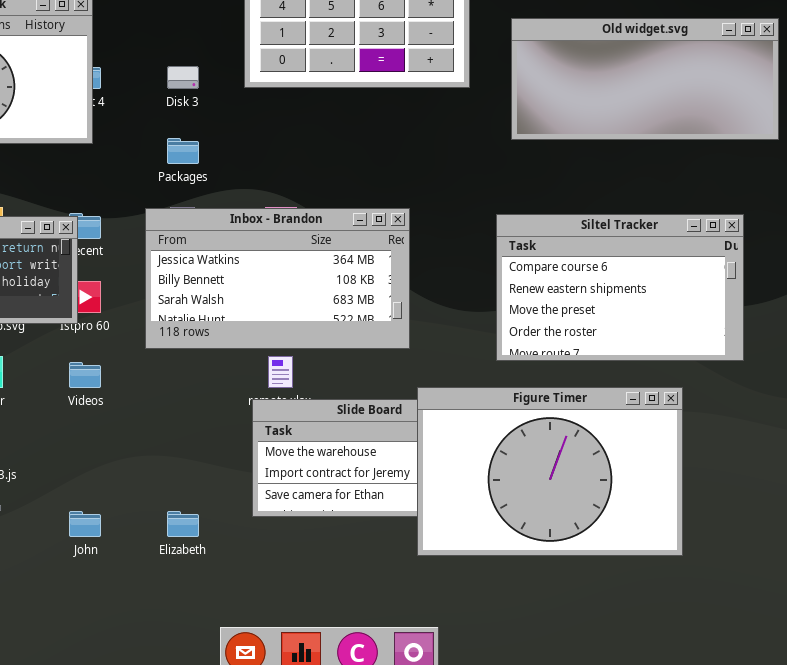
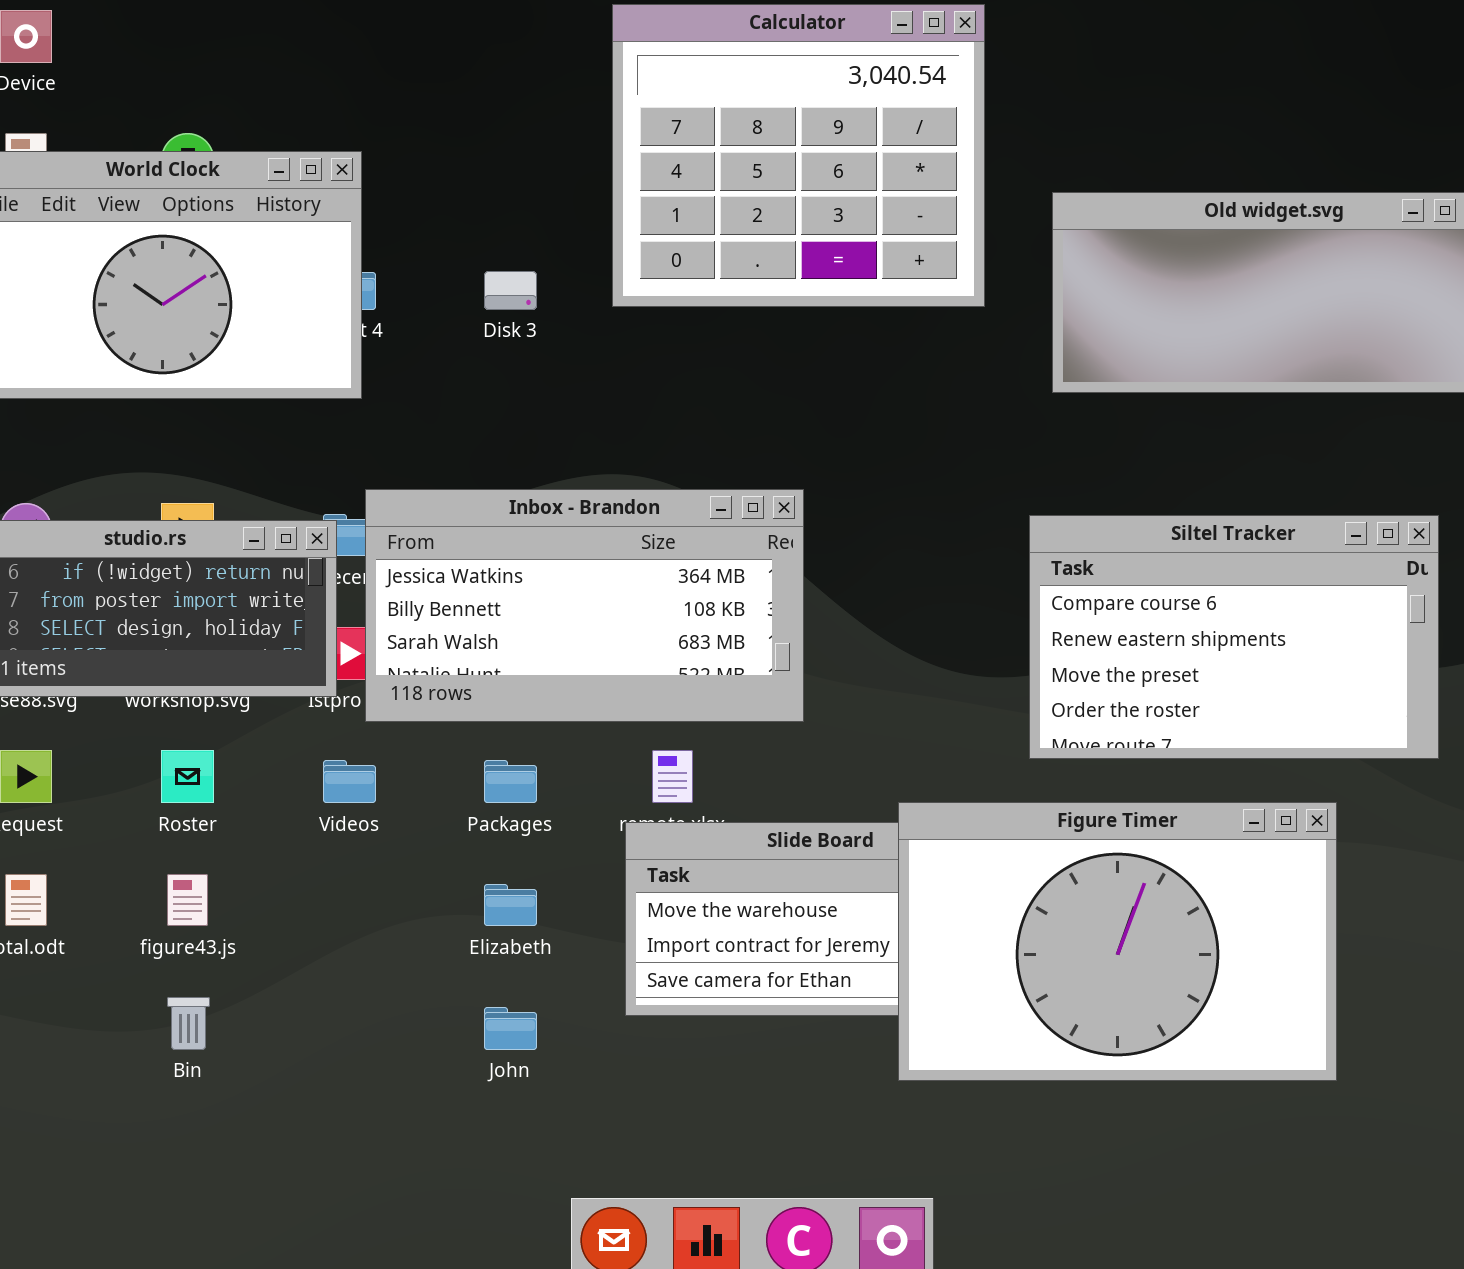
Packages: [167,138,199,164] -> [484,760,537,803], moved
Inbox - Brandon: [145,208,410,349] -> [365,489,804,722], moved
John: [69,511,101,537] -> [484,1007,537,1050], moved
Elizabeth: [167,511,199,537] -> [484,884,537,926], moved

